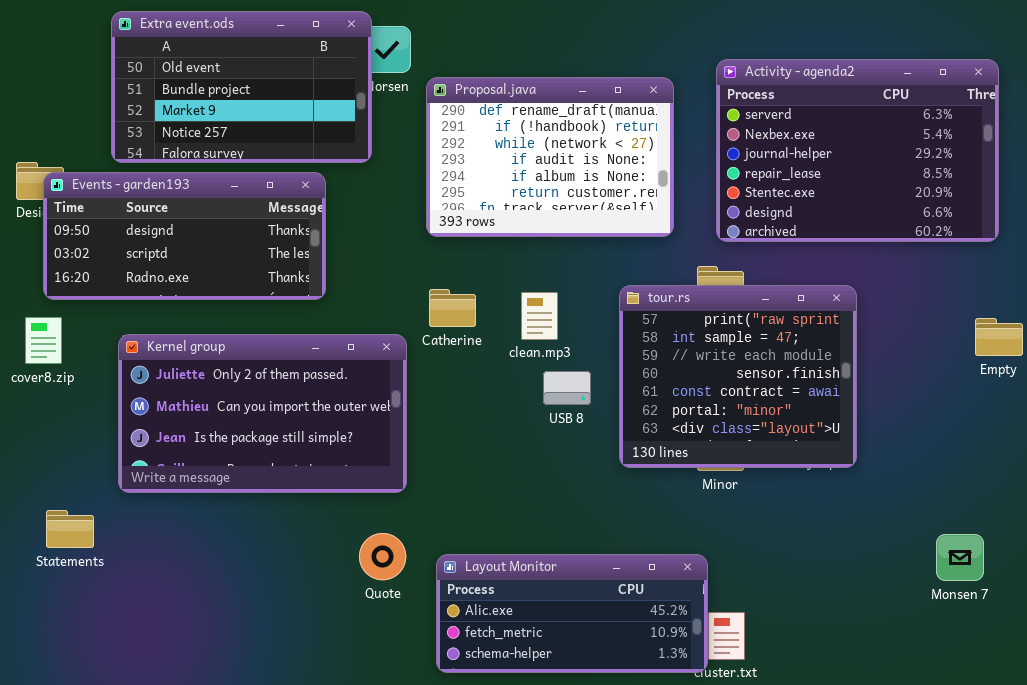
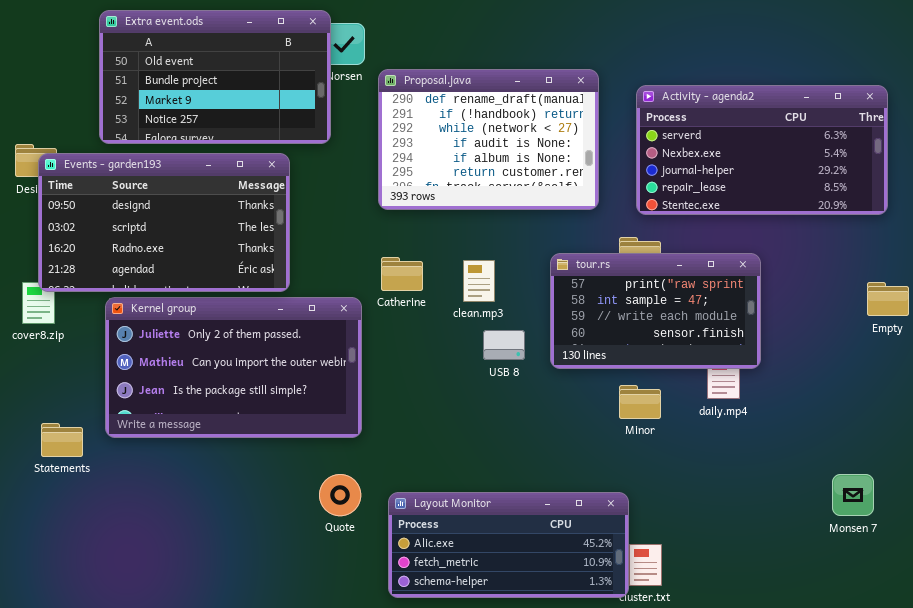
Activity - agenda2: [716,59,999,242] -> [636,85,888,215], resized
Events - garden193: [43,172,326,300] -> [38,153,290,292], resized
tour.rs: [619,285,857,468] -> [550,253,761,369], resized
Statements: [46,510,94,548] -> [41,423,83,457], moved

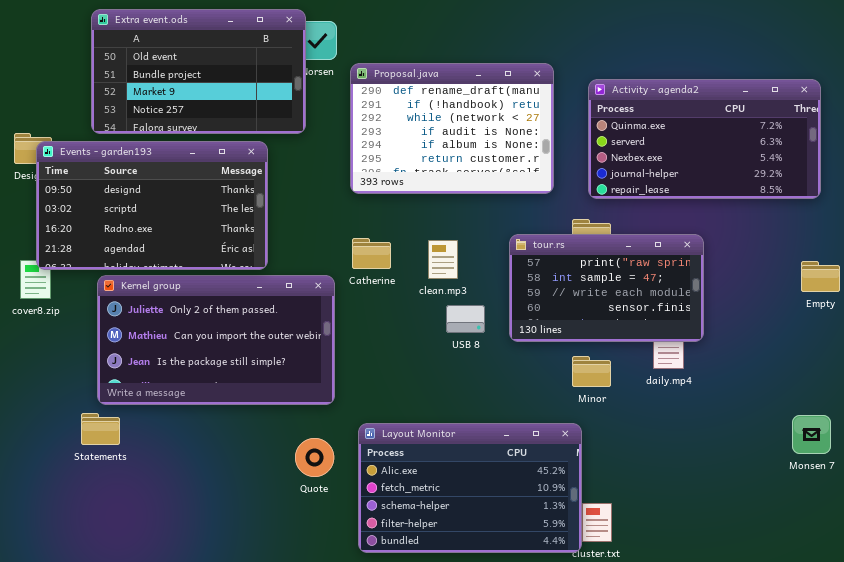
Activity - agenda2: [636,85,888,215] -> [588,79,821,199], scrolled up 1 row
Statements: [41,423,83,457] -> [81,413,120,445], moved
Monsen 7: [832,474,874,516] -> [792,415,831,454], moved
Layout Monitor: [388,492,629,598] -> [358,423,582,553], resized

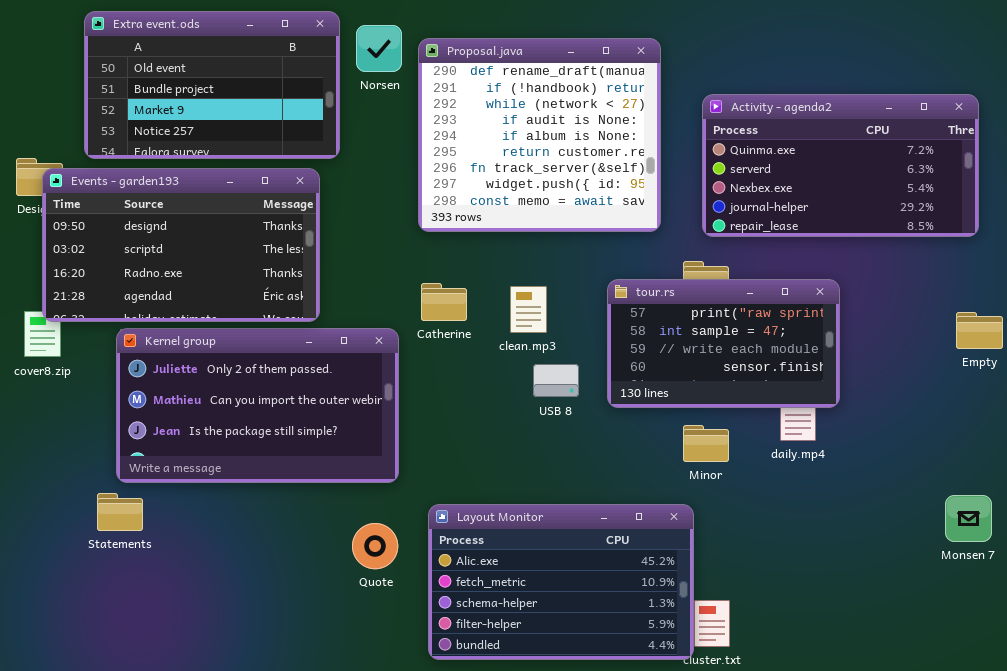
Extra event.ods: [91,9,306,134] -> [84,11,340,159], moved
Proposal.java: [350,63,554,194] -> [418,38,661,232], resized

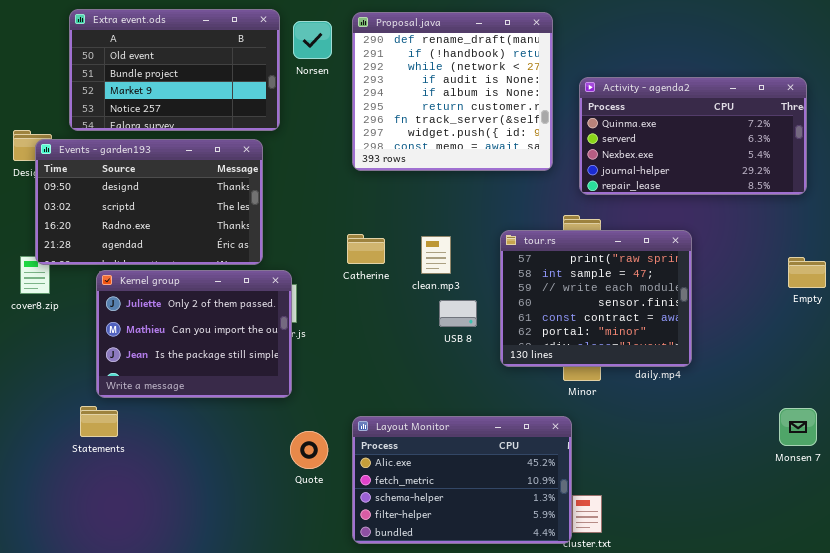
Proposal.java: [418,38,661,232] -> [352,12,553,171], moved
tour.rs: [607,279,840,408] -> [500,230,692,367], resized
Kernel group: [116,328,399,483] -> [96,270,292,398], resized

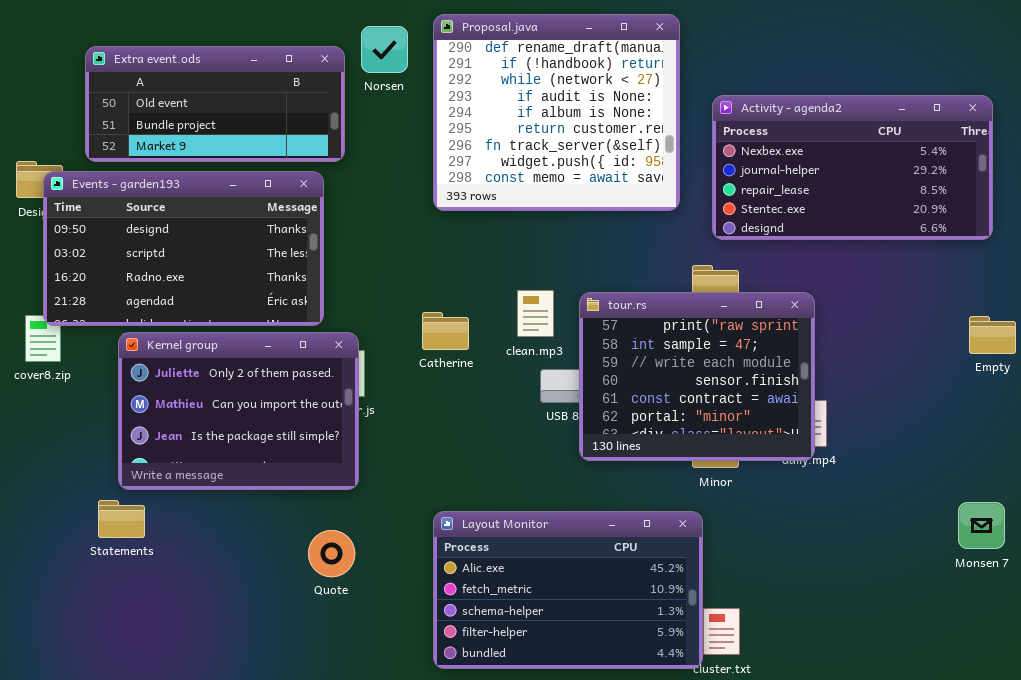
Extra event.ods: [69,9,280,131] -> [85,46,345,162], resized
Activity - agenda2: [579,77,807,195] -> [712,95,993,240], scrolled down 2 rows
tour.rs: [500,230,692,367] -> [579,292,815,461], moved
Catherine: [347,234,385,264] -> [422,312,469,350], moved
Quote: [290,431,328,469] -> [308,530,355,577], moved

